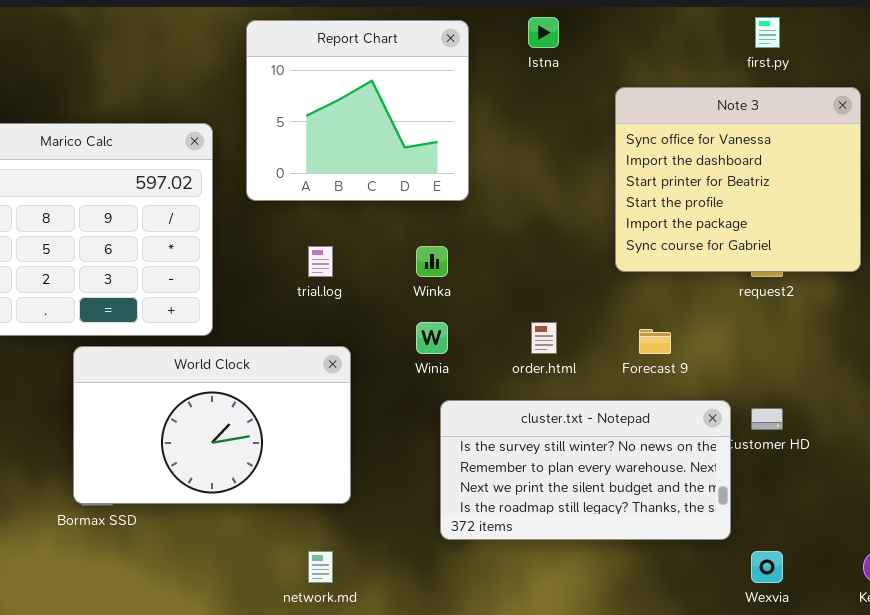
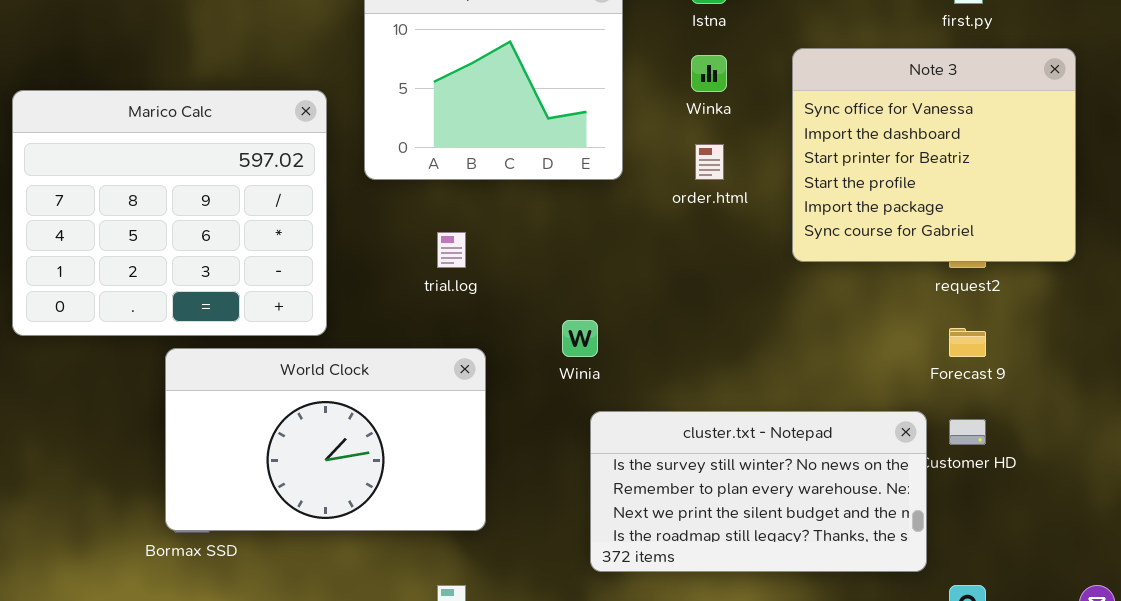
Winka: [416,246,448,277] -> [691,55,727,92], moved
order.html: [531,322,557,354] -> [695,144,724,180], moved
Forecast 9: [639,329,671,354] -> [949,328,986,357], moved

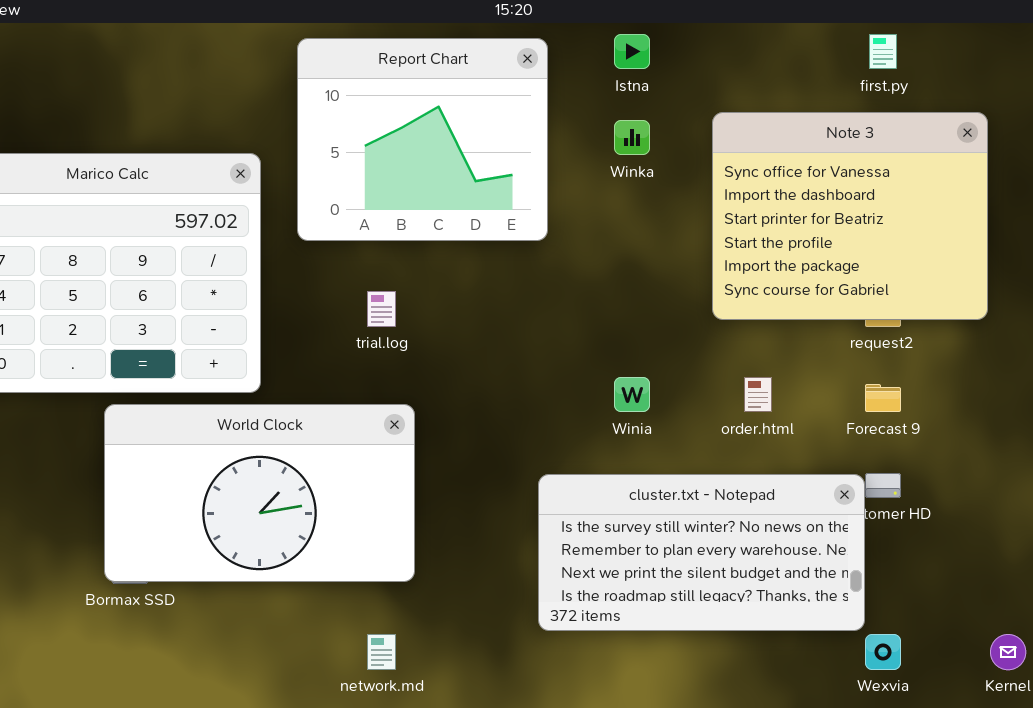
order.html: [695,144,724,180] -> [744,377,772,412], moved
Winia: [562,320,598,357] -> [614,377,650,412], moved
cluster.txt - Notepad: [590,411,927,572] -> [538,474,865,631], moved

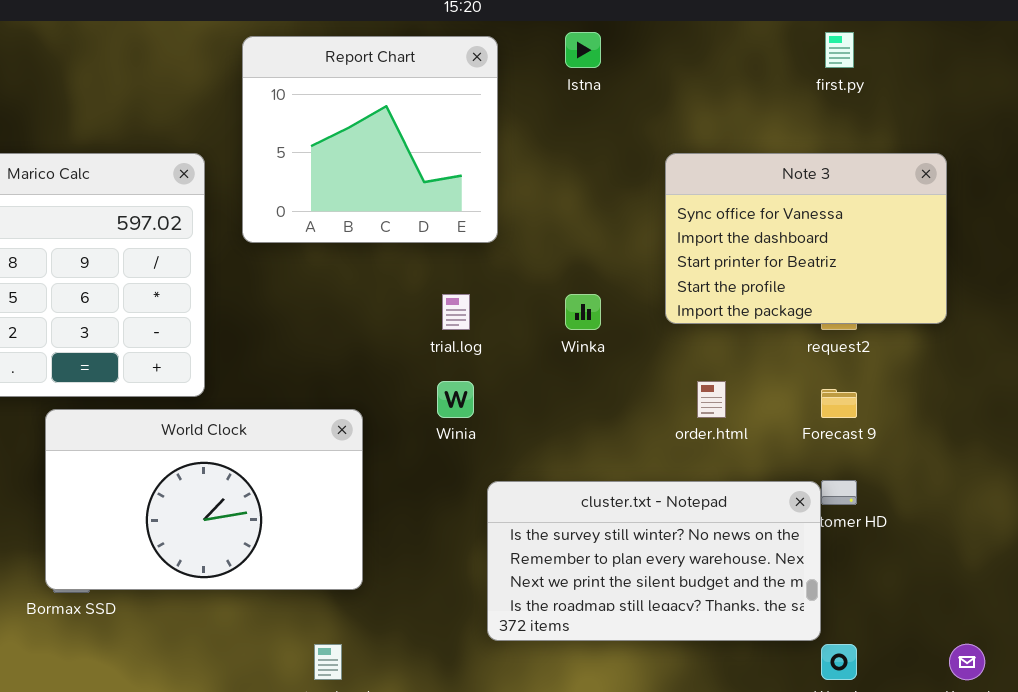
Note 3: [712,112,988,320] -> [665,153,947,324], resized
Winka: [614,120,650,155] -> [565,294,601,330], moved
trial.log: [367,291,396,327] -> [442,294,470,330], moved
Winia: [614,377,650,412] -> [437,381,474,418], moved

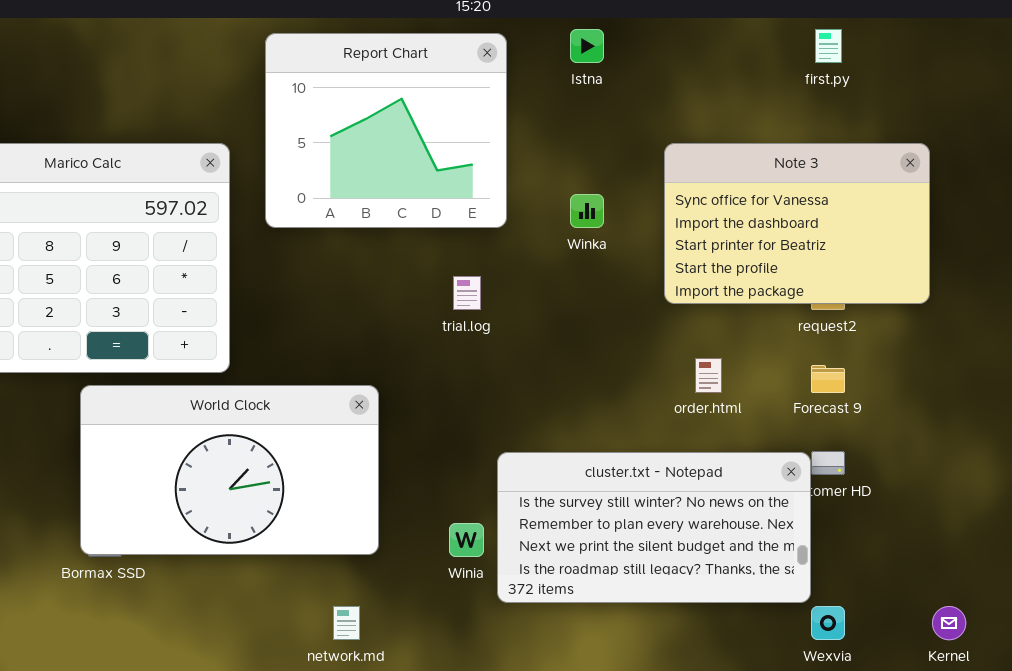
Winka: [565,294,601,330] -> [570,194,604,228], moved
Winia: [437,381,474,418] -> [449,523,484,557], moved

